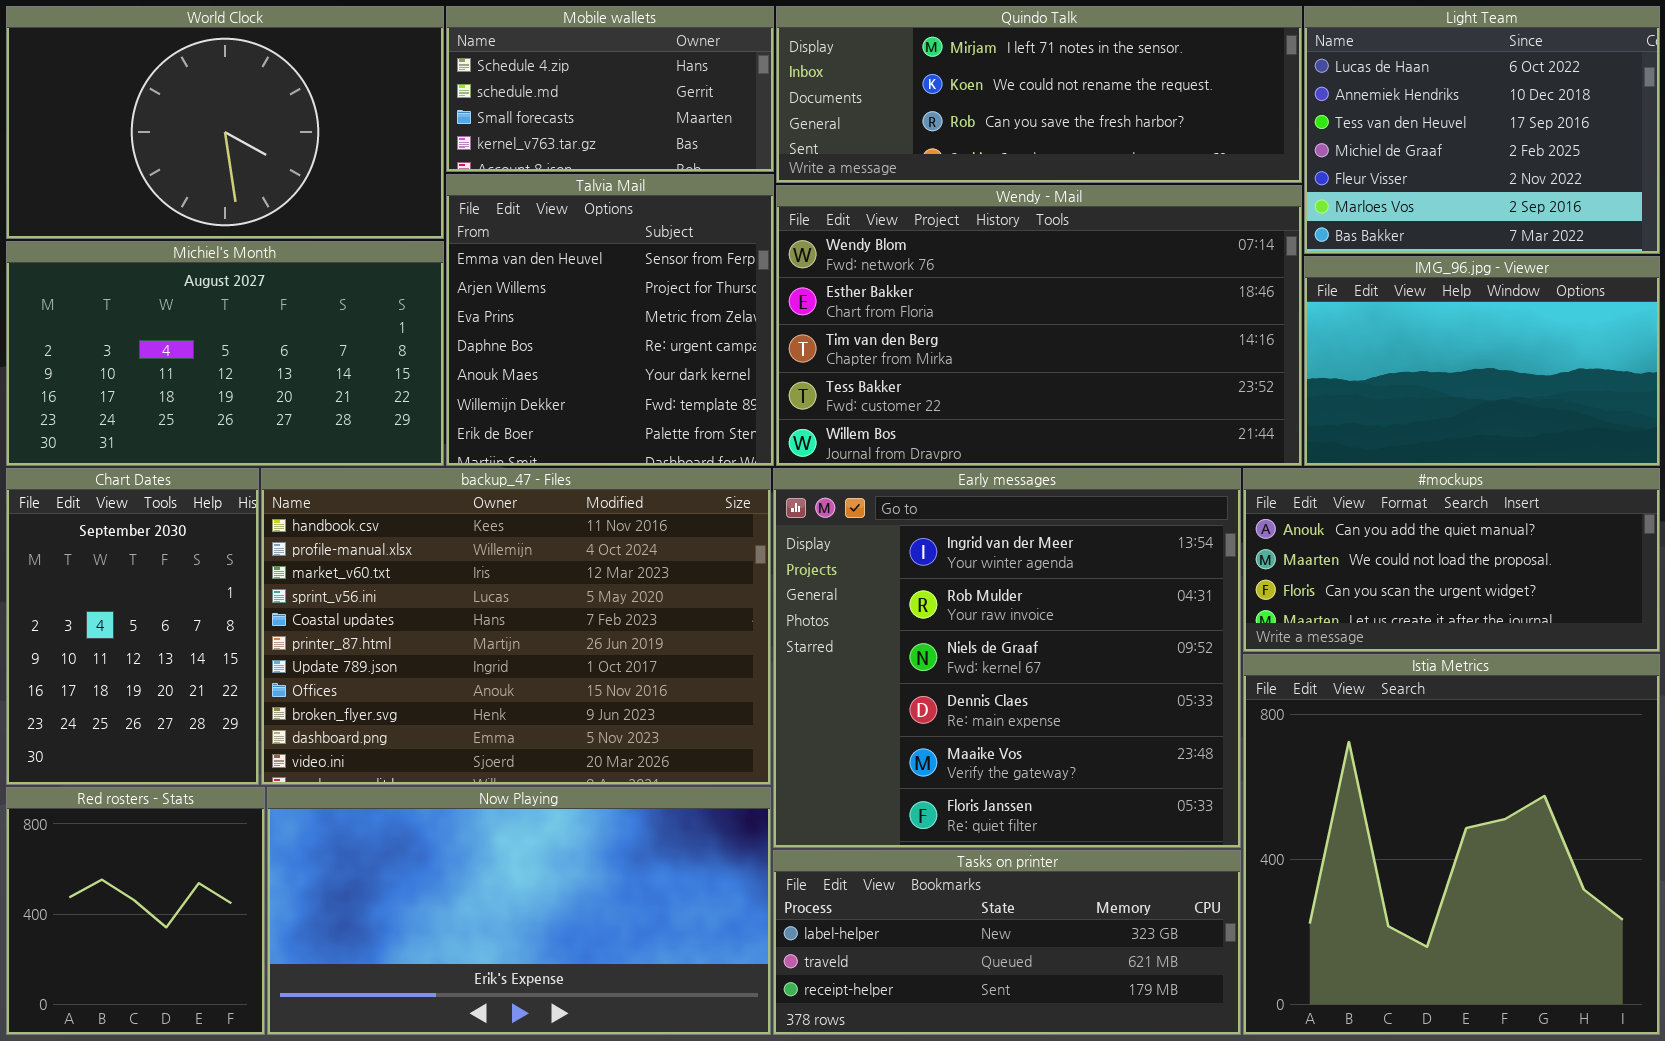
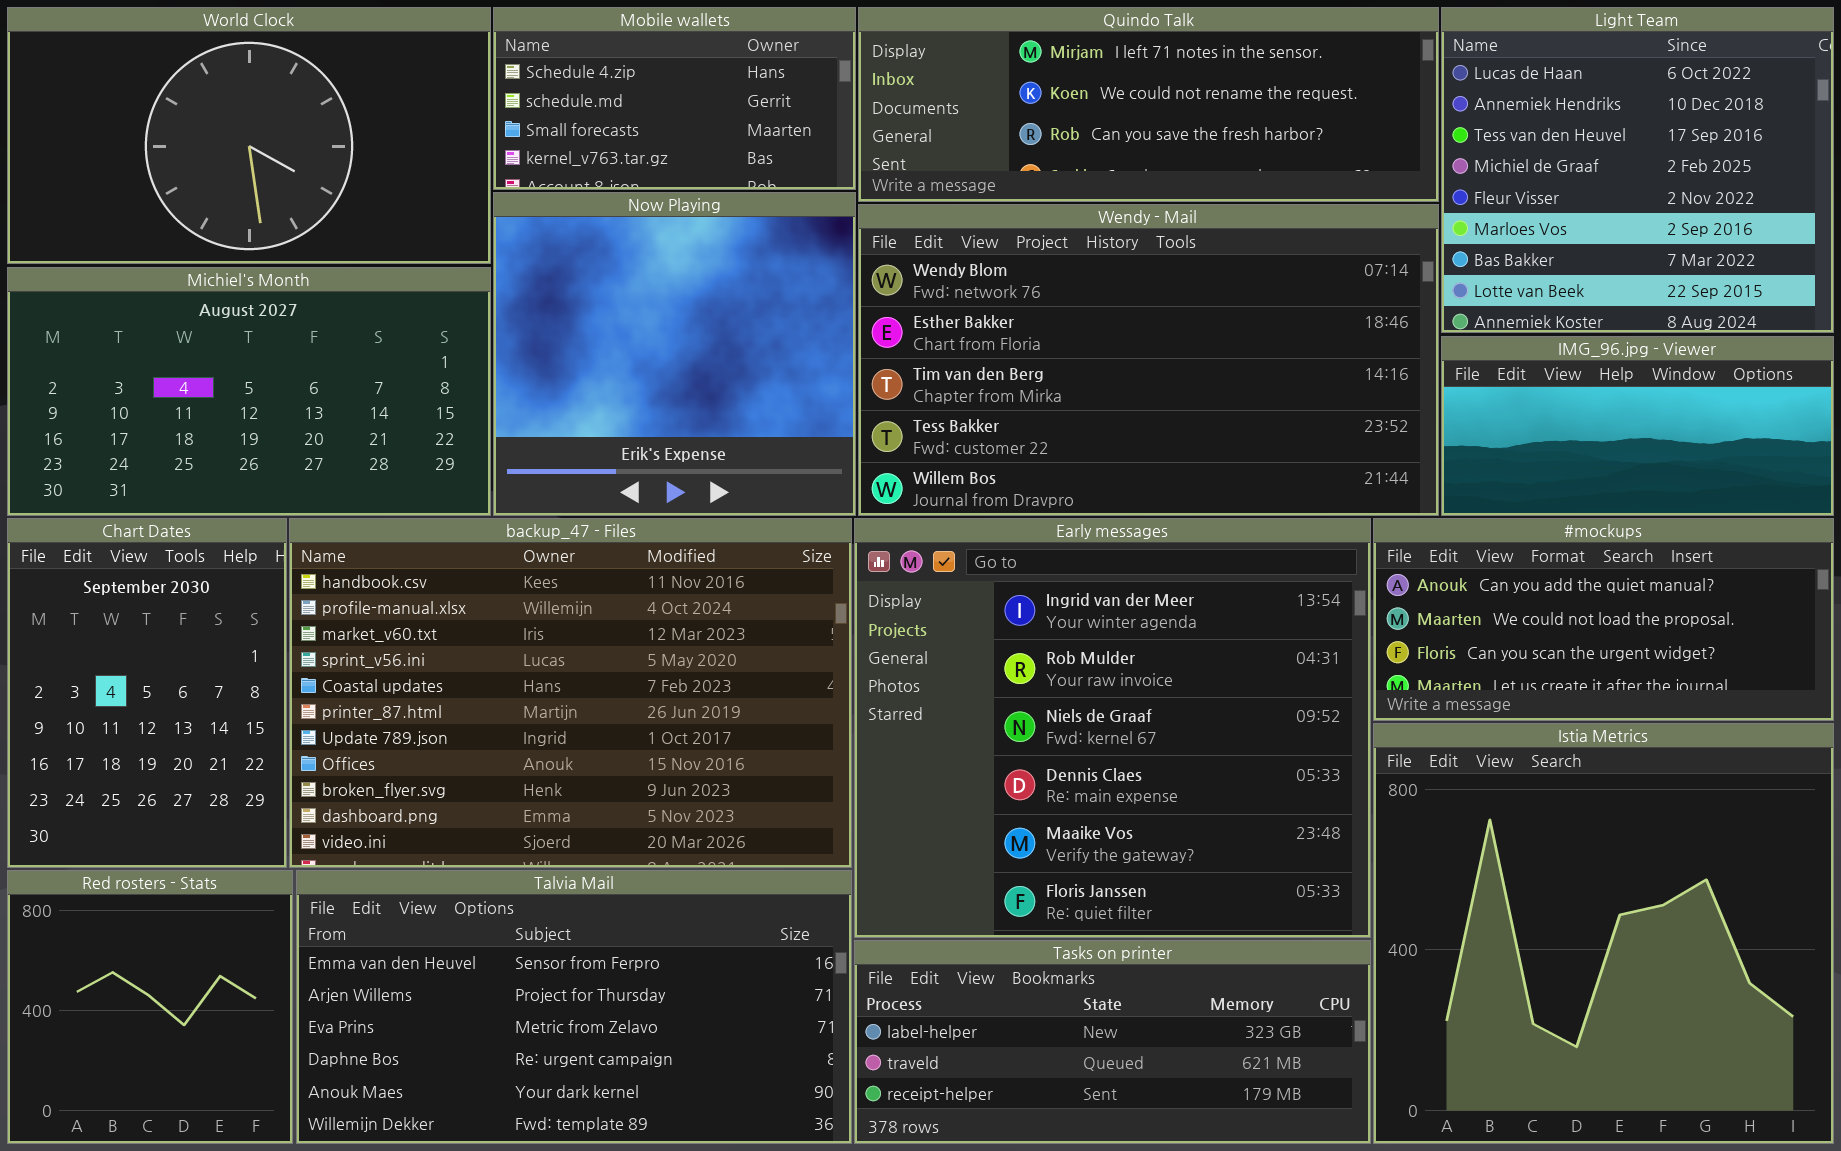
Light Team: [1304,6,1660,254] -> [1441,7,1834,333], resized
Talvia Mail: [446,174,774,466] -> [296,870,852,1144], moved, resized
IMG_96.jpg - Viewer: [1304,256,1660,466] -> [1441,336,1834,516], resized
Now Playing: [267,787,771,1035] -> [493,192,856,516], moved, resized

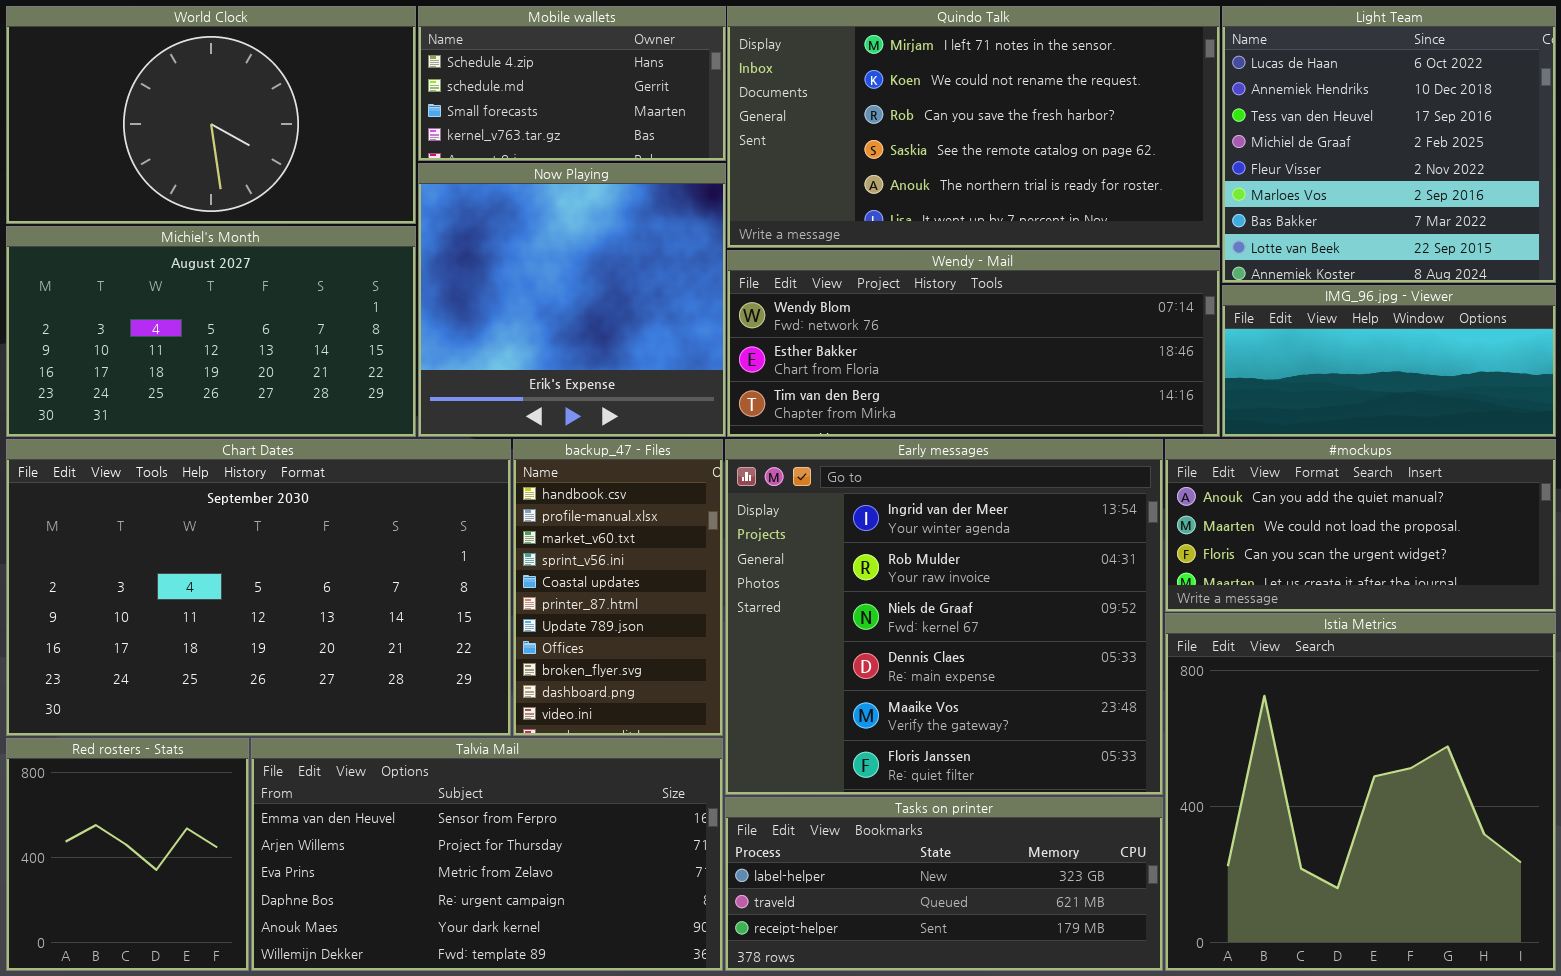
Quindo Talk: [858,7,1439,202] -> [727,6,1220,248], resized
Wendy - Mail: [858,204,1439,516] -> [727,250,1220,437], resized
Chart Dates: [7,518,287,868] -> [6,439,511,736], resized
backup_47 - Files: [289,518,852,868] -> [513,439,723,736], resized

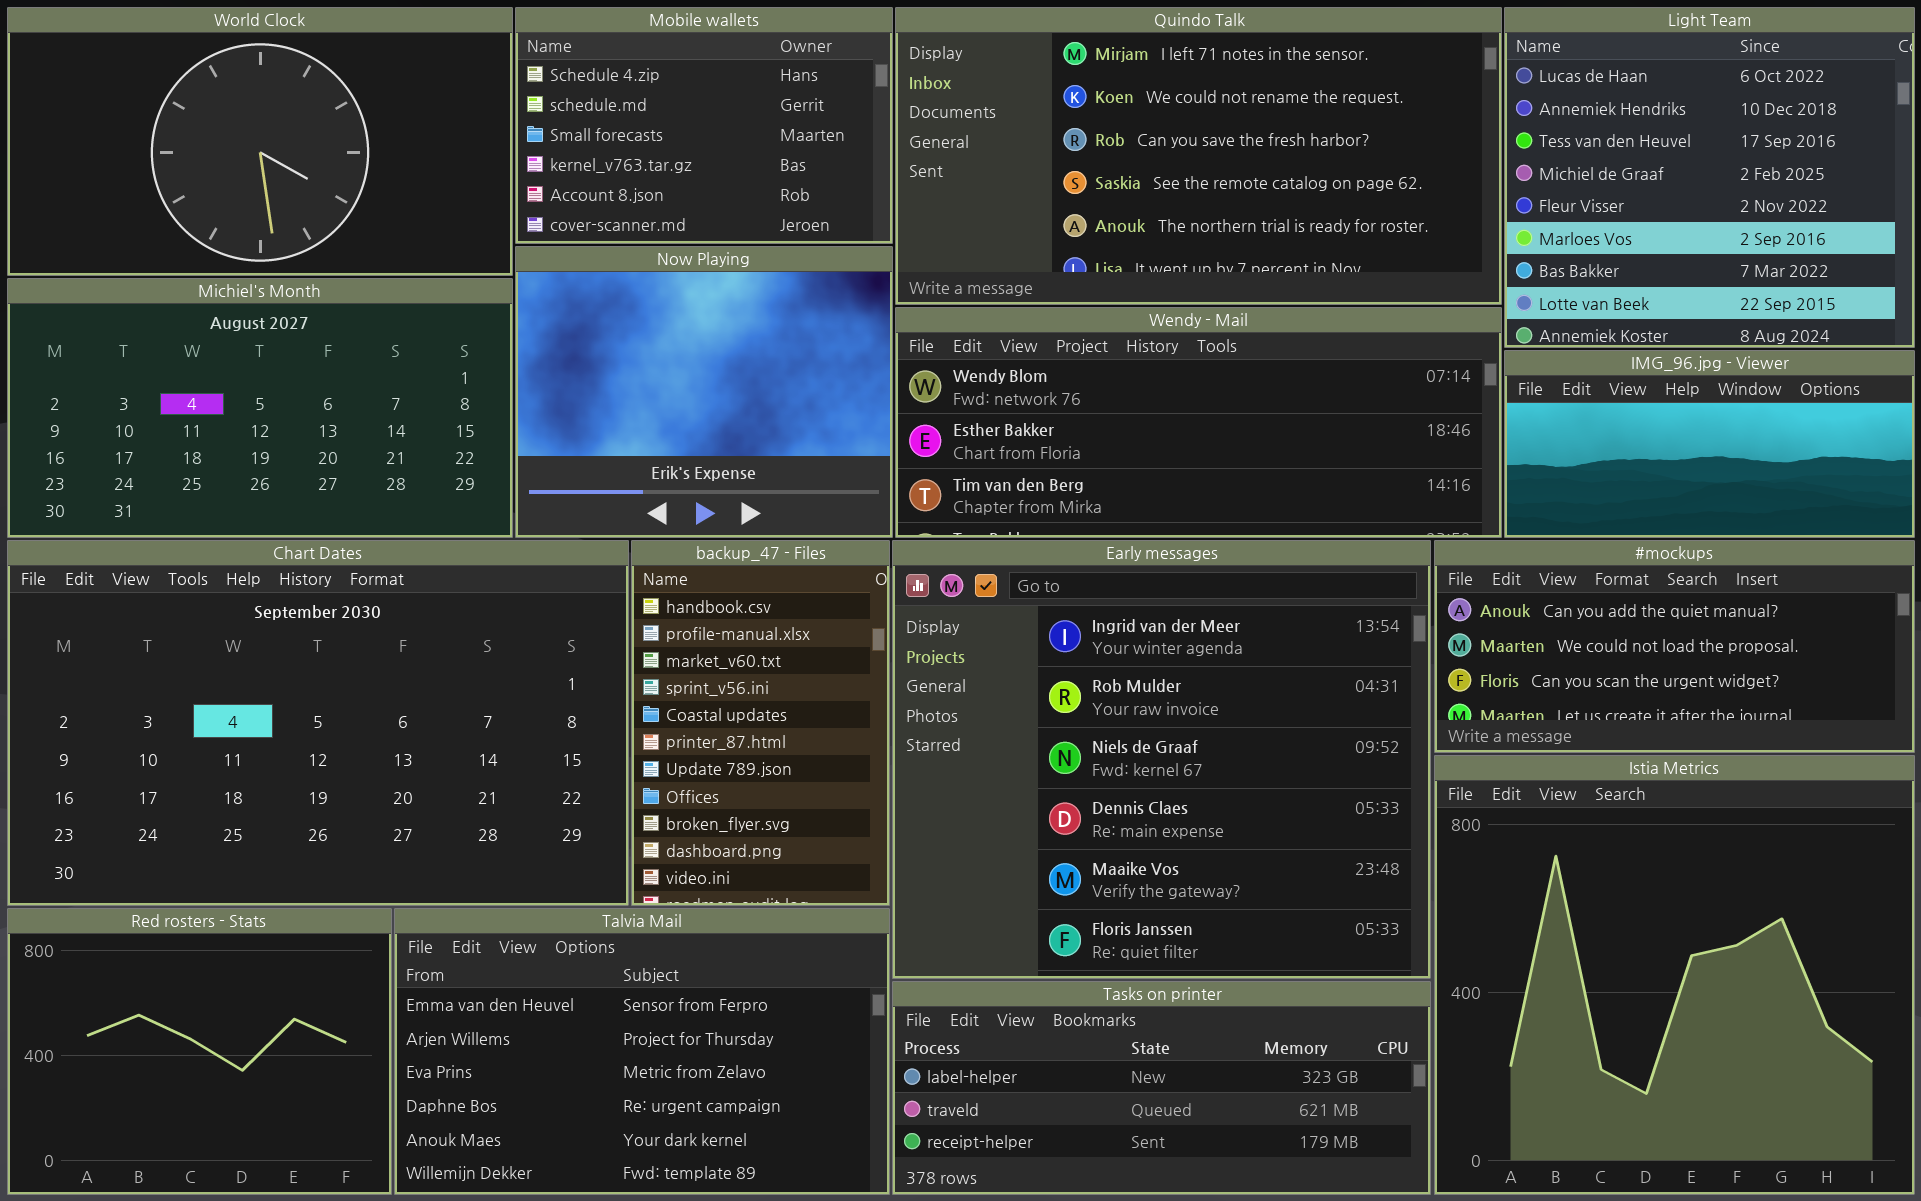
Mobile wallets: [418,6,726,161] -> [515,7,893,244], resized
Now Playing: [418,163,726,437] -> [515,246,893,538], resized
Red rosters - Stats: [6,738,249,971] -> [7,908,392,1195], resized
Talvia Mail: [251,738,723,971] -> [394,908,890,1195], resized

